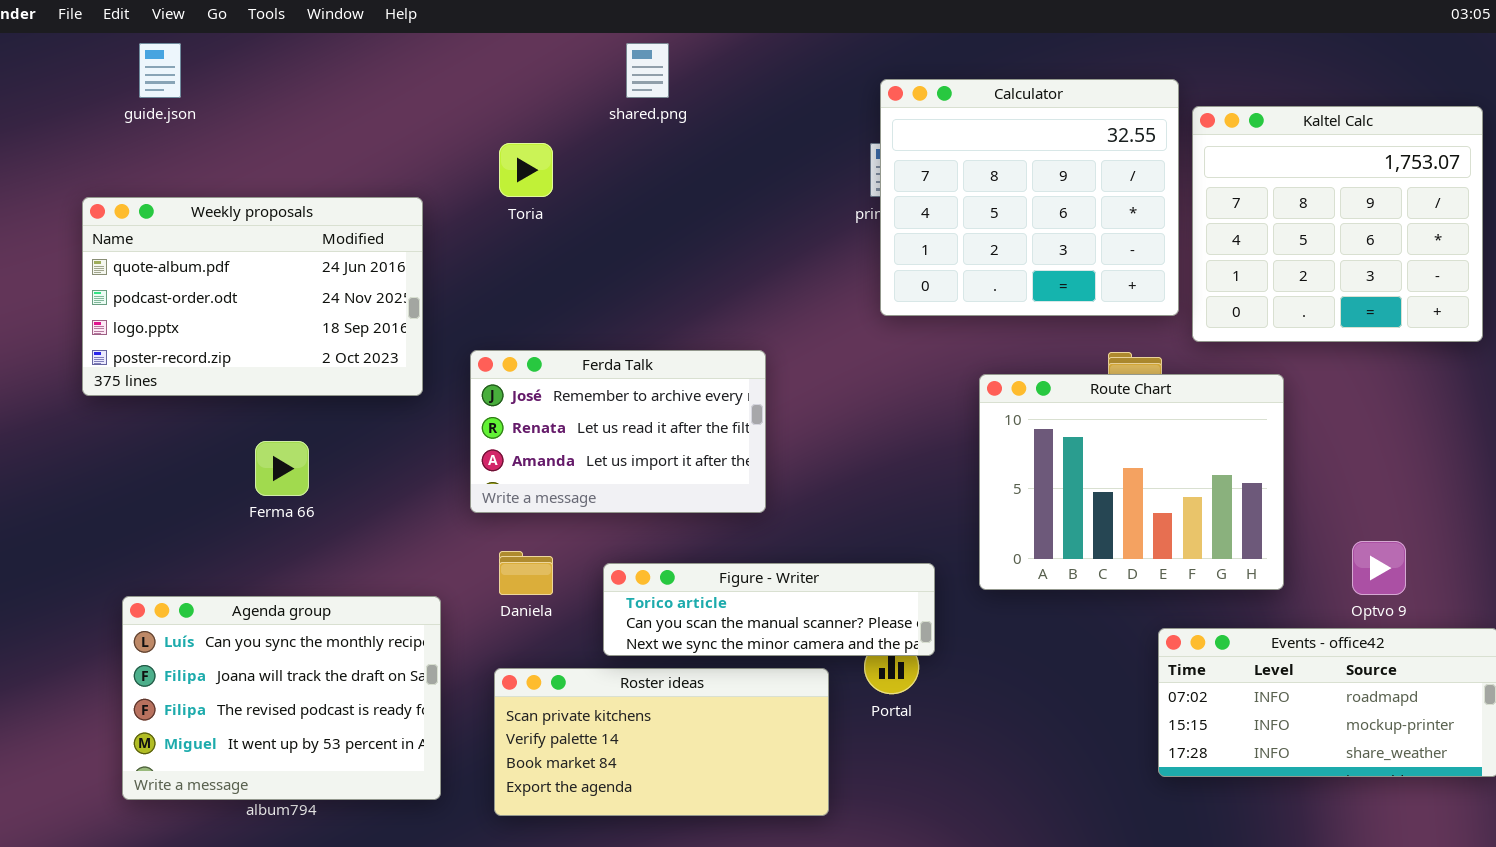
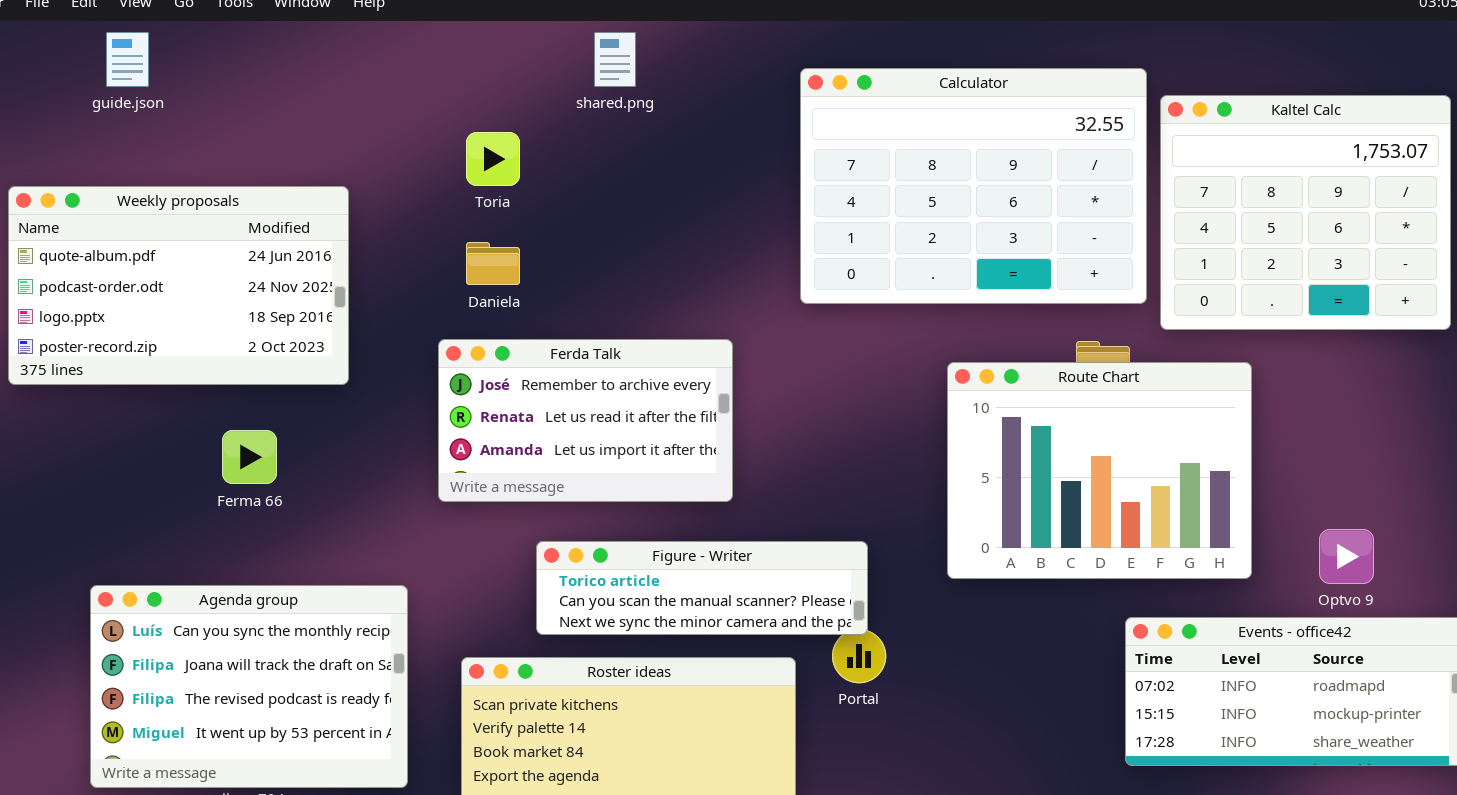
Calculator: [880,79,1179,316] -> [800,68,1147,304], resized
Weekly proposals: [82,197,423,396] -> [8,186,349,385], moved
Daniela: [499,551,553,595] -> [466,242,520,285], moved
Figure - Writer: [603,563,935,656] -> [536,541,868,635], moved

